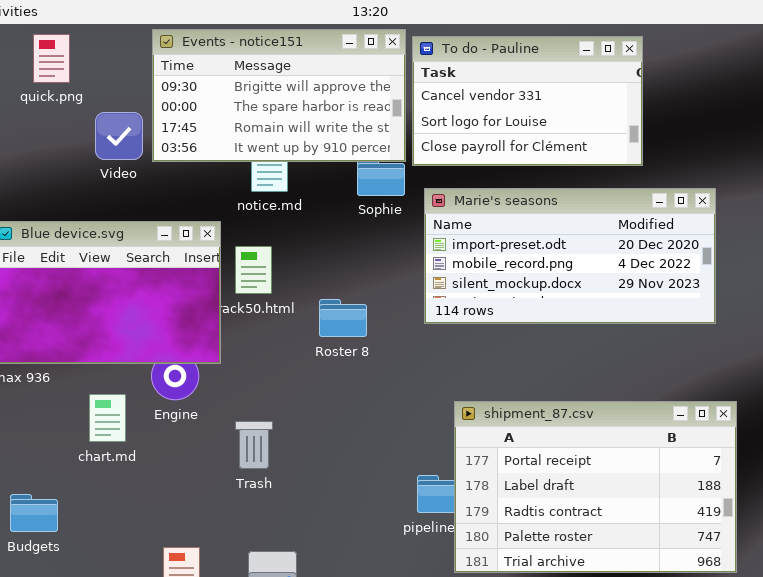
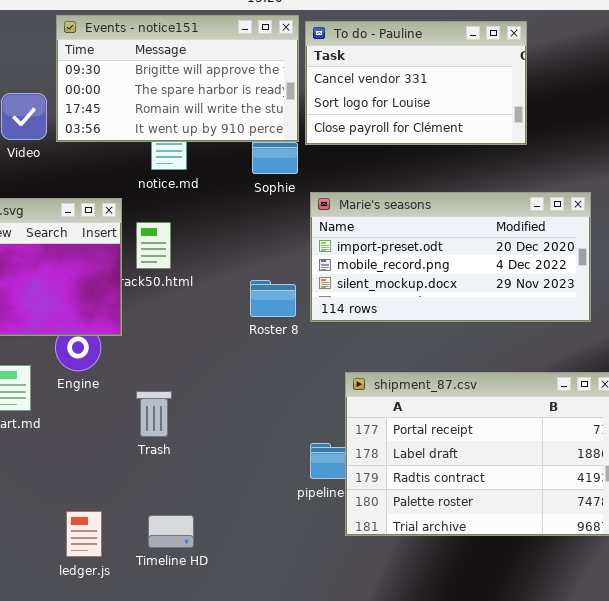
Marie's seasons: [424,188,716,324] -> [310,192,591,322], moved
Roster 8: [319,299,367,337] -> [250,280,296,317], moved

